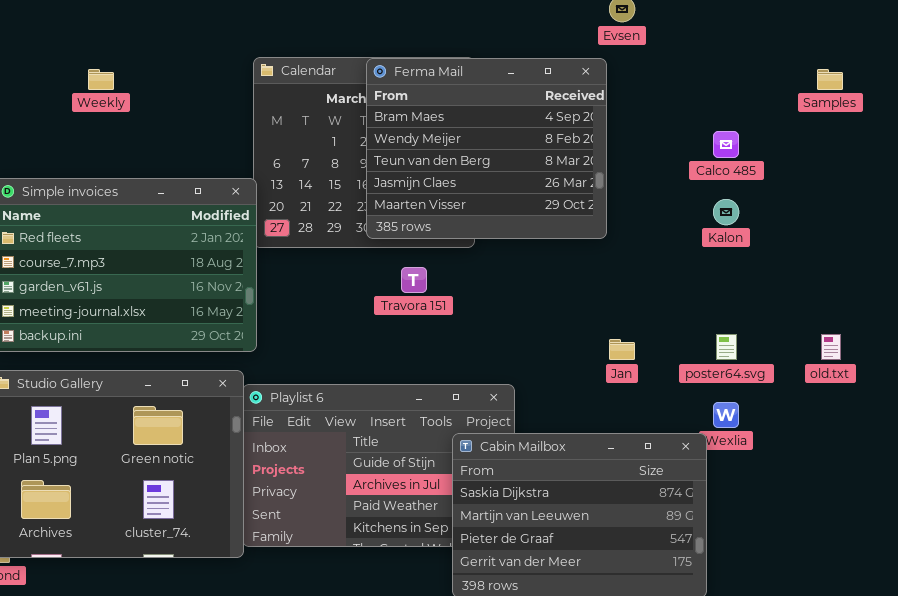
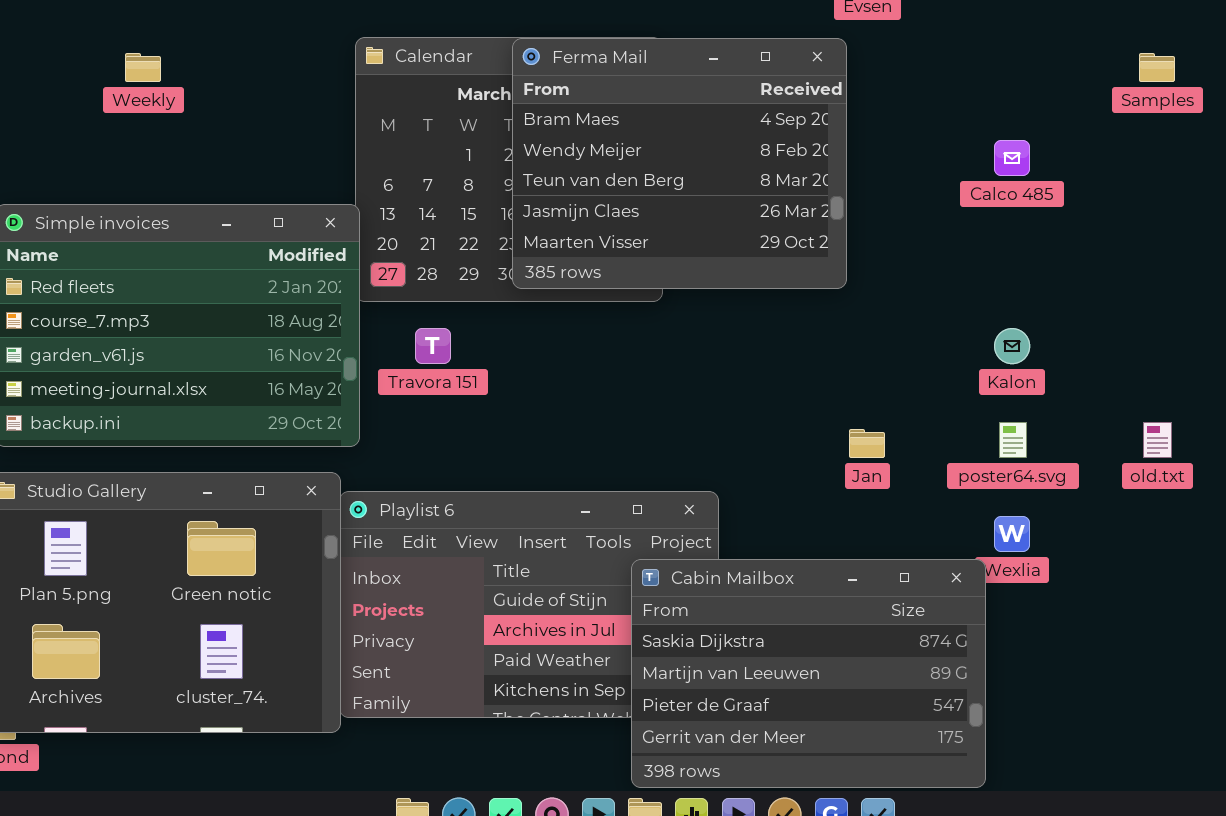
Kalon: [713,199,739,225] -> [994,328,1030,364], moved
Travora 151: [401,267,427,293] -> [415,328,451,364], moved

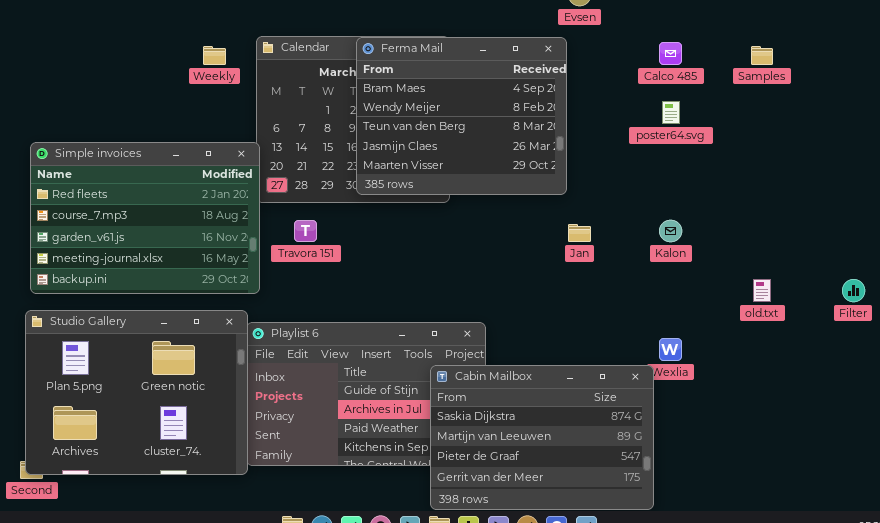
Weekly: [125,53,161,82] -> [203,46,226,65], moved
Calco 485: [994,140,1030,176] -> [659,42,682,65], moved
poster64.svg: [999,422,1027,458] -> [662,101,680,124], moved
Jan: [849,429,885,458] -> [568,224,591,242], moved

